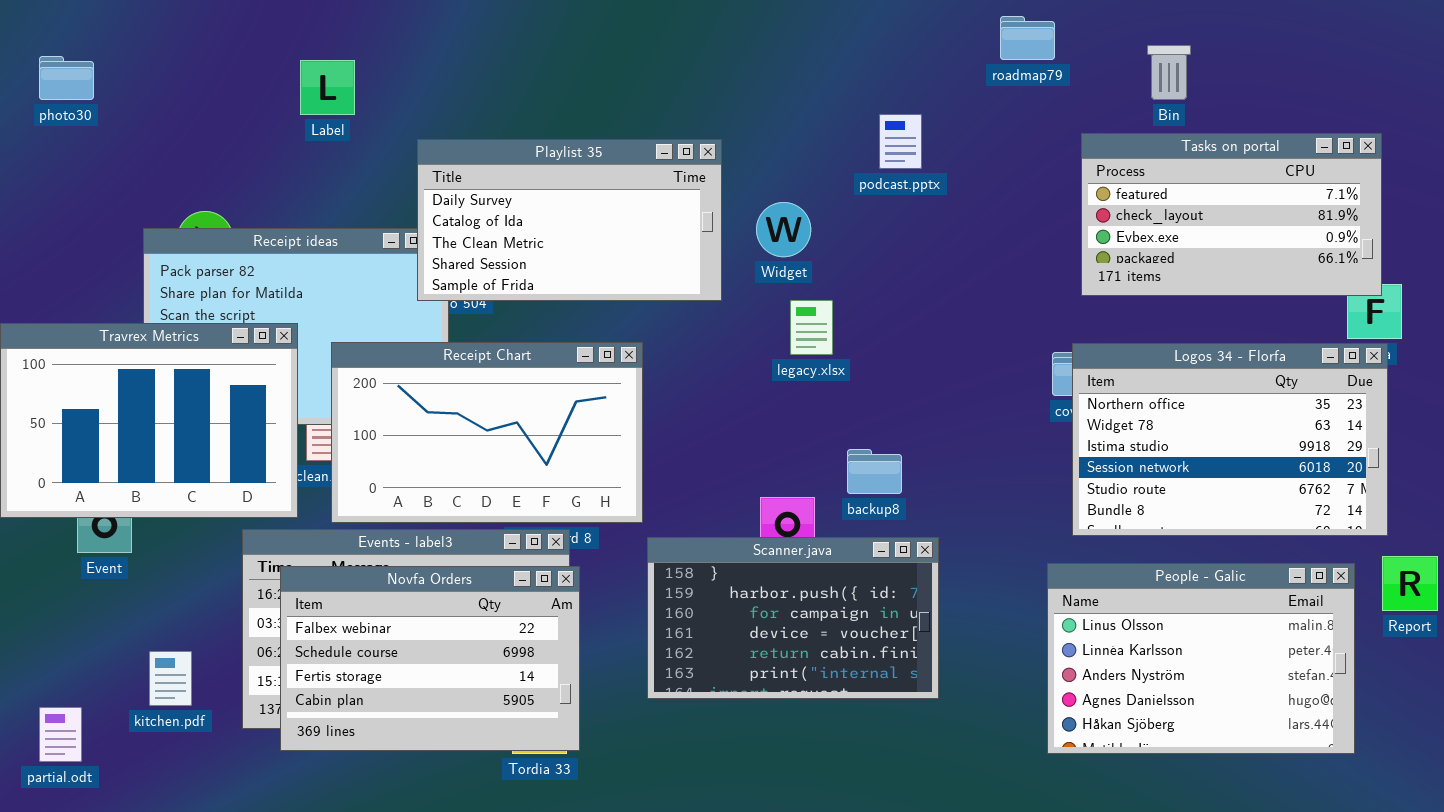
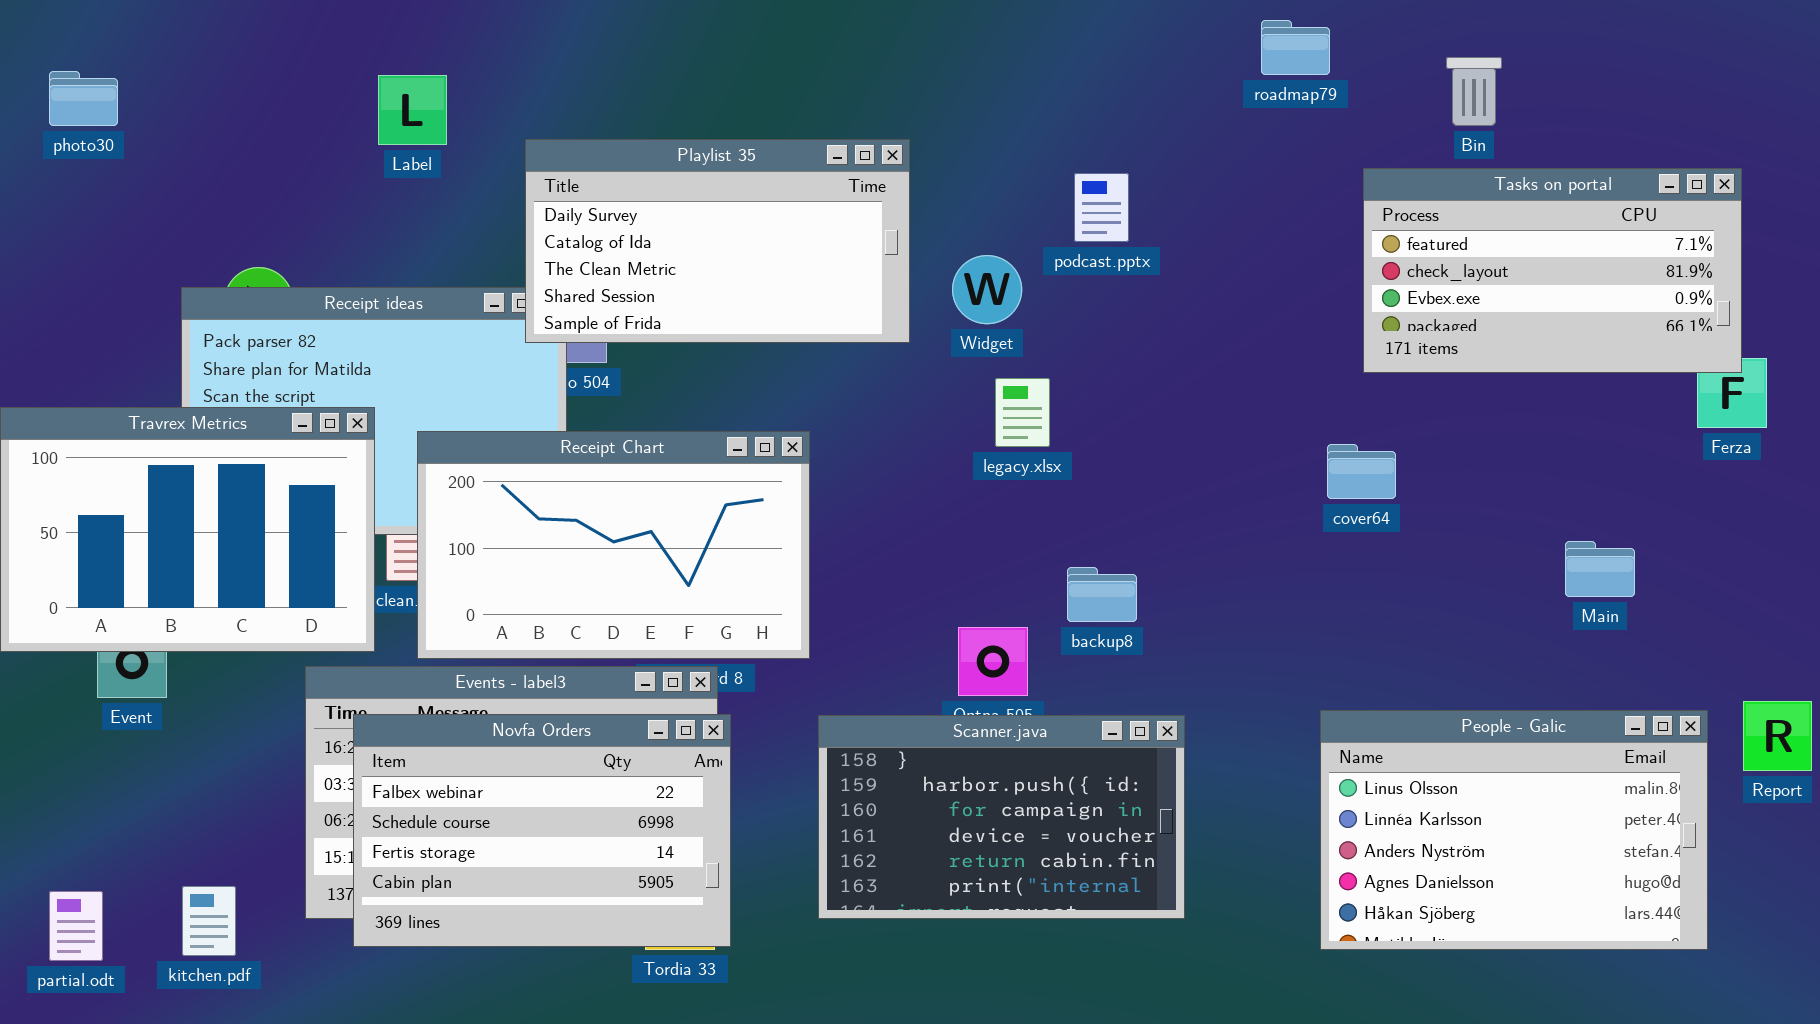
podcast.pptx: [879,114,922,169] -> [1074,173,1129,242], moved
Playlist 35: [417,139,722,301] -> [525,139,910,343], moved
Logos 34 - Florfa: [1072,343,1388,536] -> none, closed
Scanner.java: [647,537,939,699] -> [818,715,1185,919], moved
kitchen.pdf: [149,651,192,706] -> [182,886,236,956], moved

